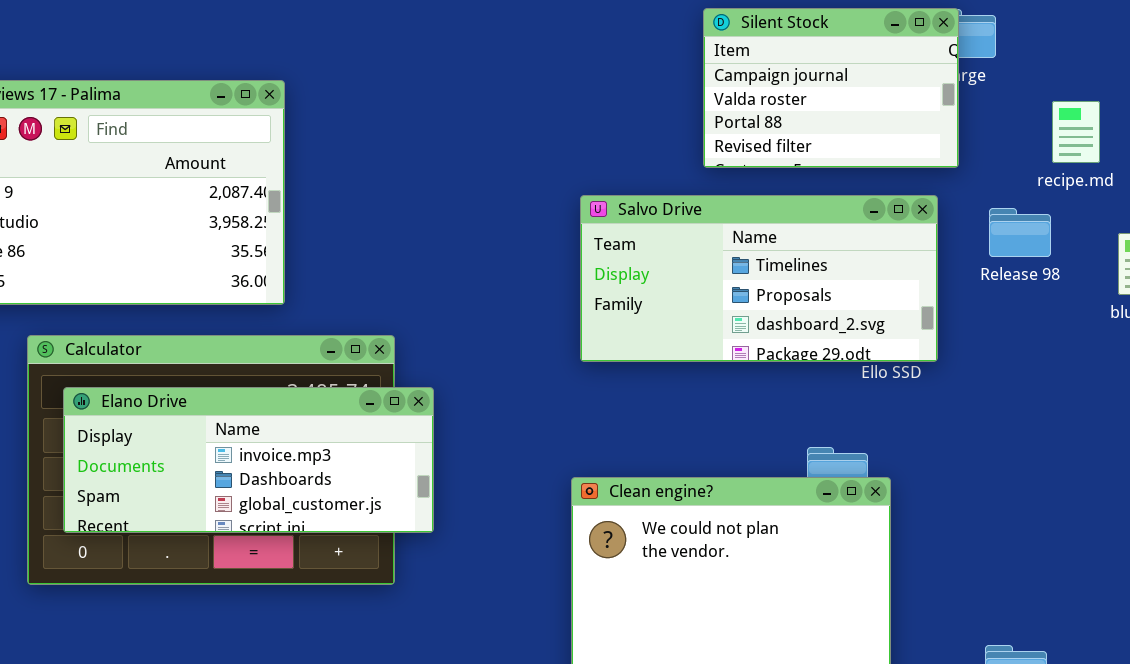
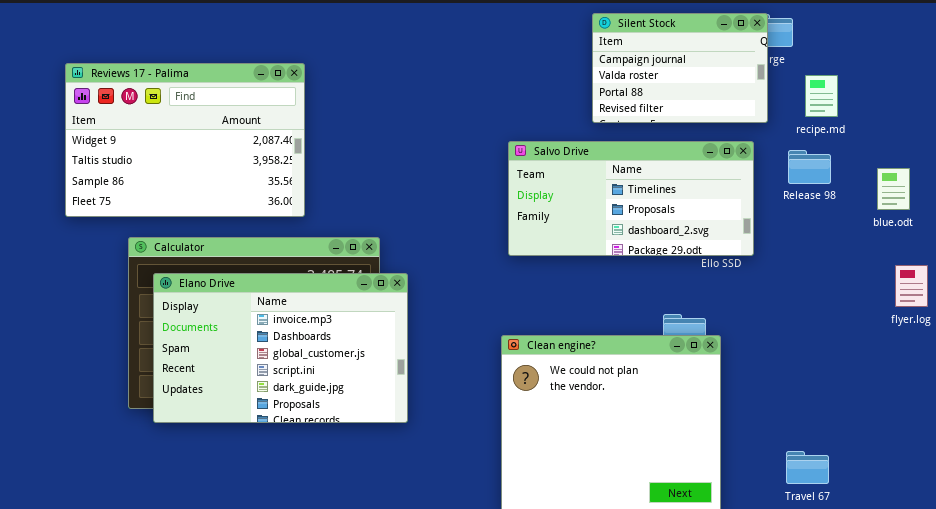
recipe.md: [1052,101,1100,163] -> [805,75,838,117], moved
Elano Drive: [63,387,434,533] -> [153,273,408,423], resized

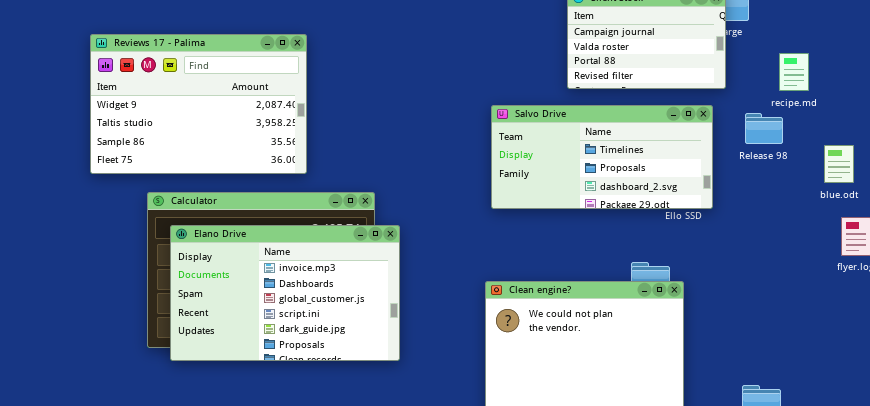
recipe.md: [805,75,838,117] -> [779,53,809,91], moved
blue.odt: [877,168,910,210] -> [824,145,854,183], moved

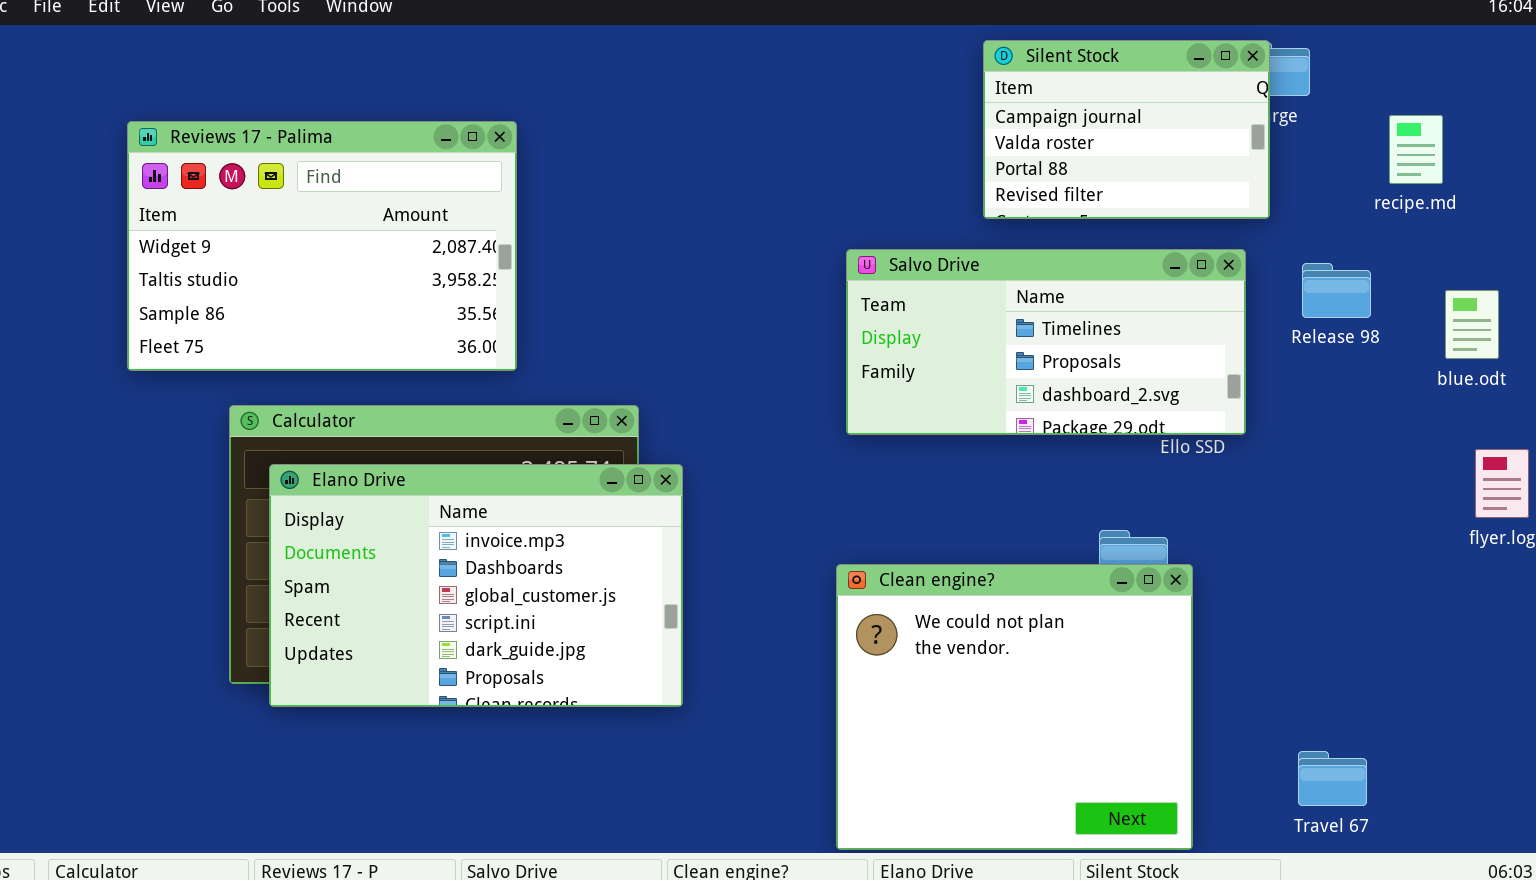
recipe.md: [779,53,809,91] -> [1389,115,1443,184], moved
blue.odt: [824,145,854,183] -> [1445,290,1499,359], moved

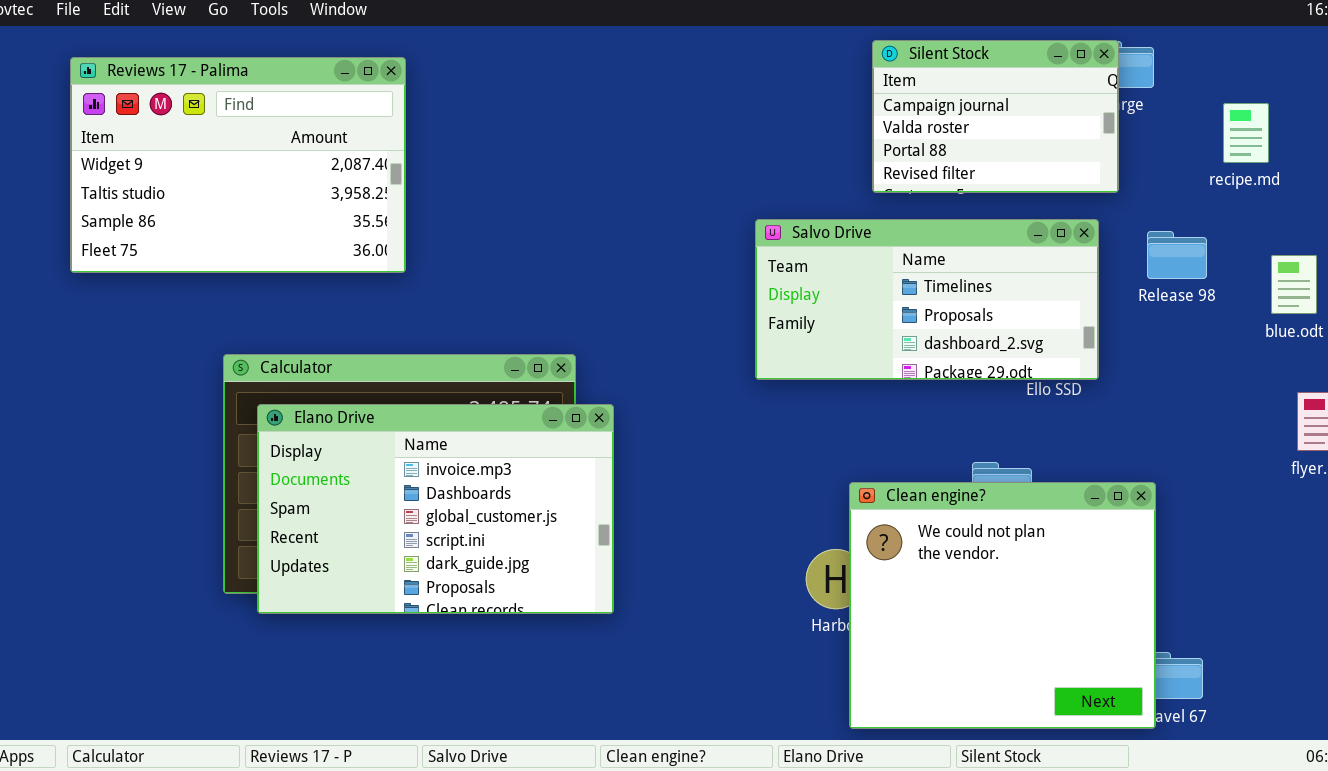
Reviews 17 - Palima: [127,121,517,371] -> [70,57,406,273], moved
Clean engine?: [836,564,1193,850] -> [849,482,1156,729], moved

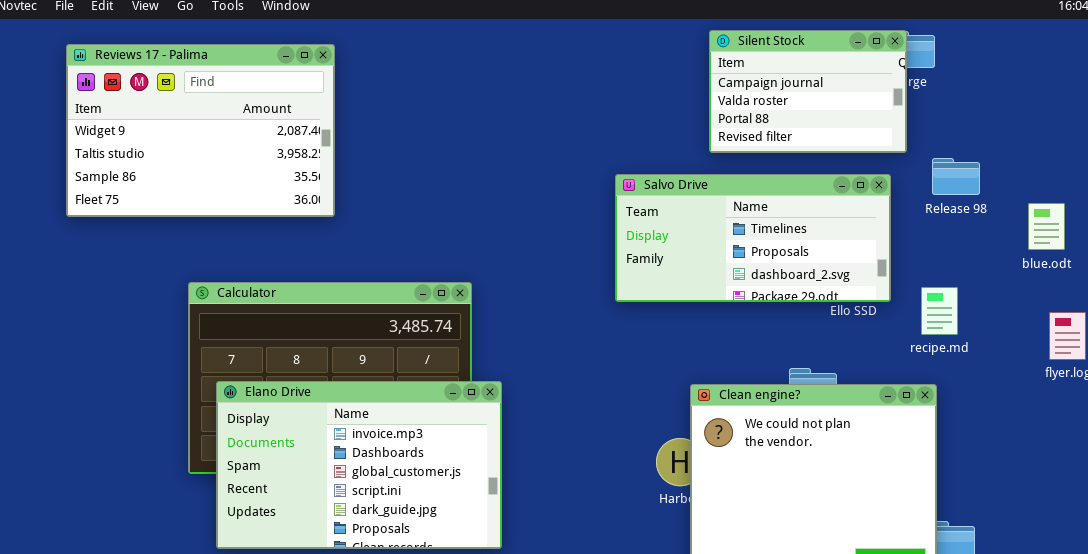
recipe.md: [1223,103,1269,163] -> [921,287,958,335], moved
Release 98: [1147,231,1207,279] -> [932,158,980,195], moved
Elano Drive: [257,404,614,614] -> [216,381,502,549], moved

